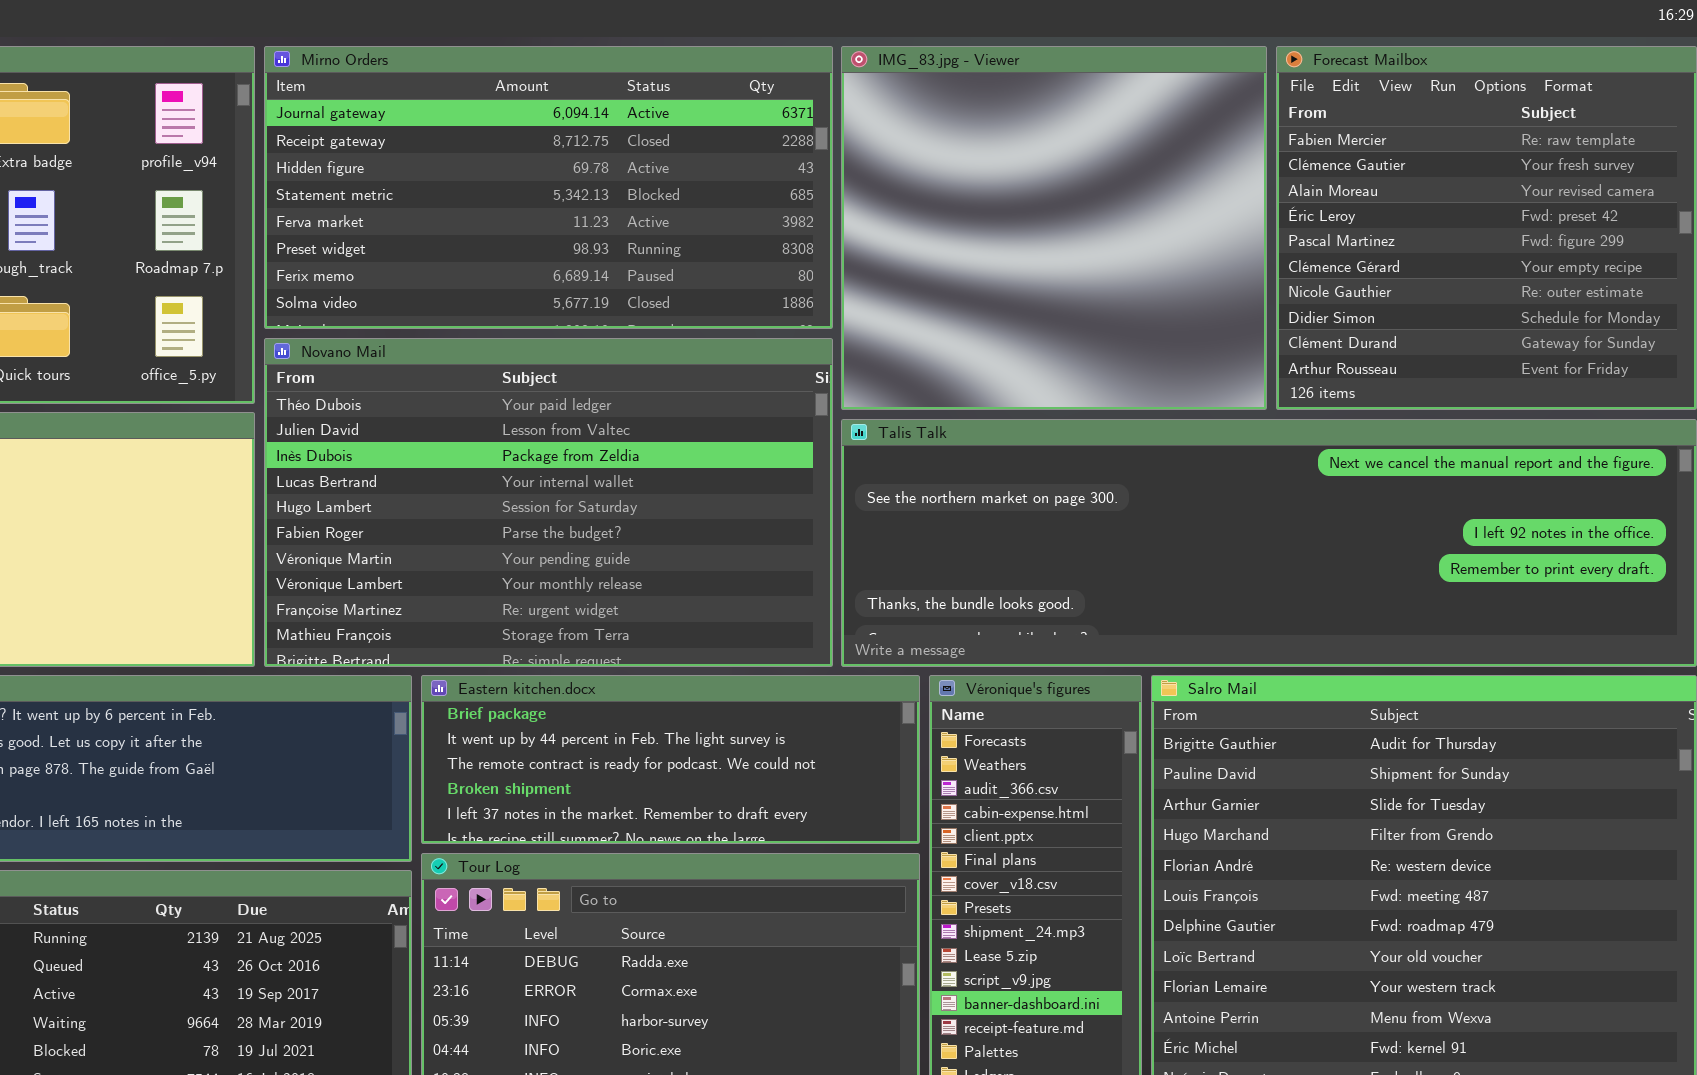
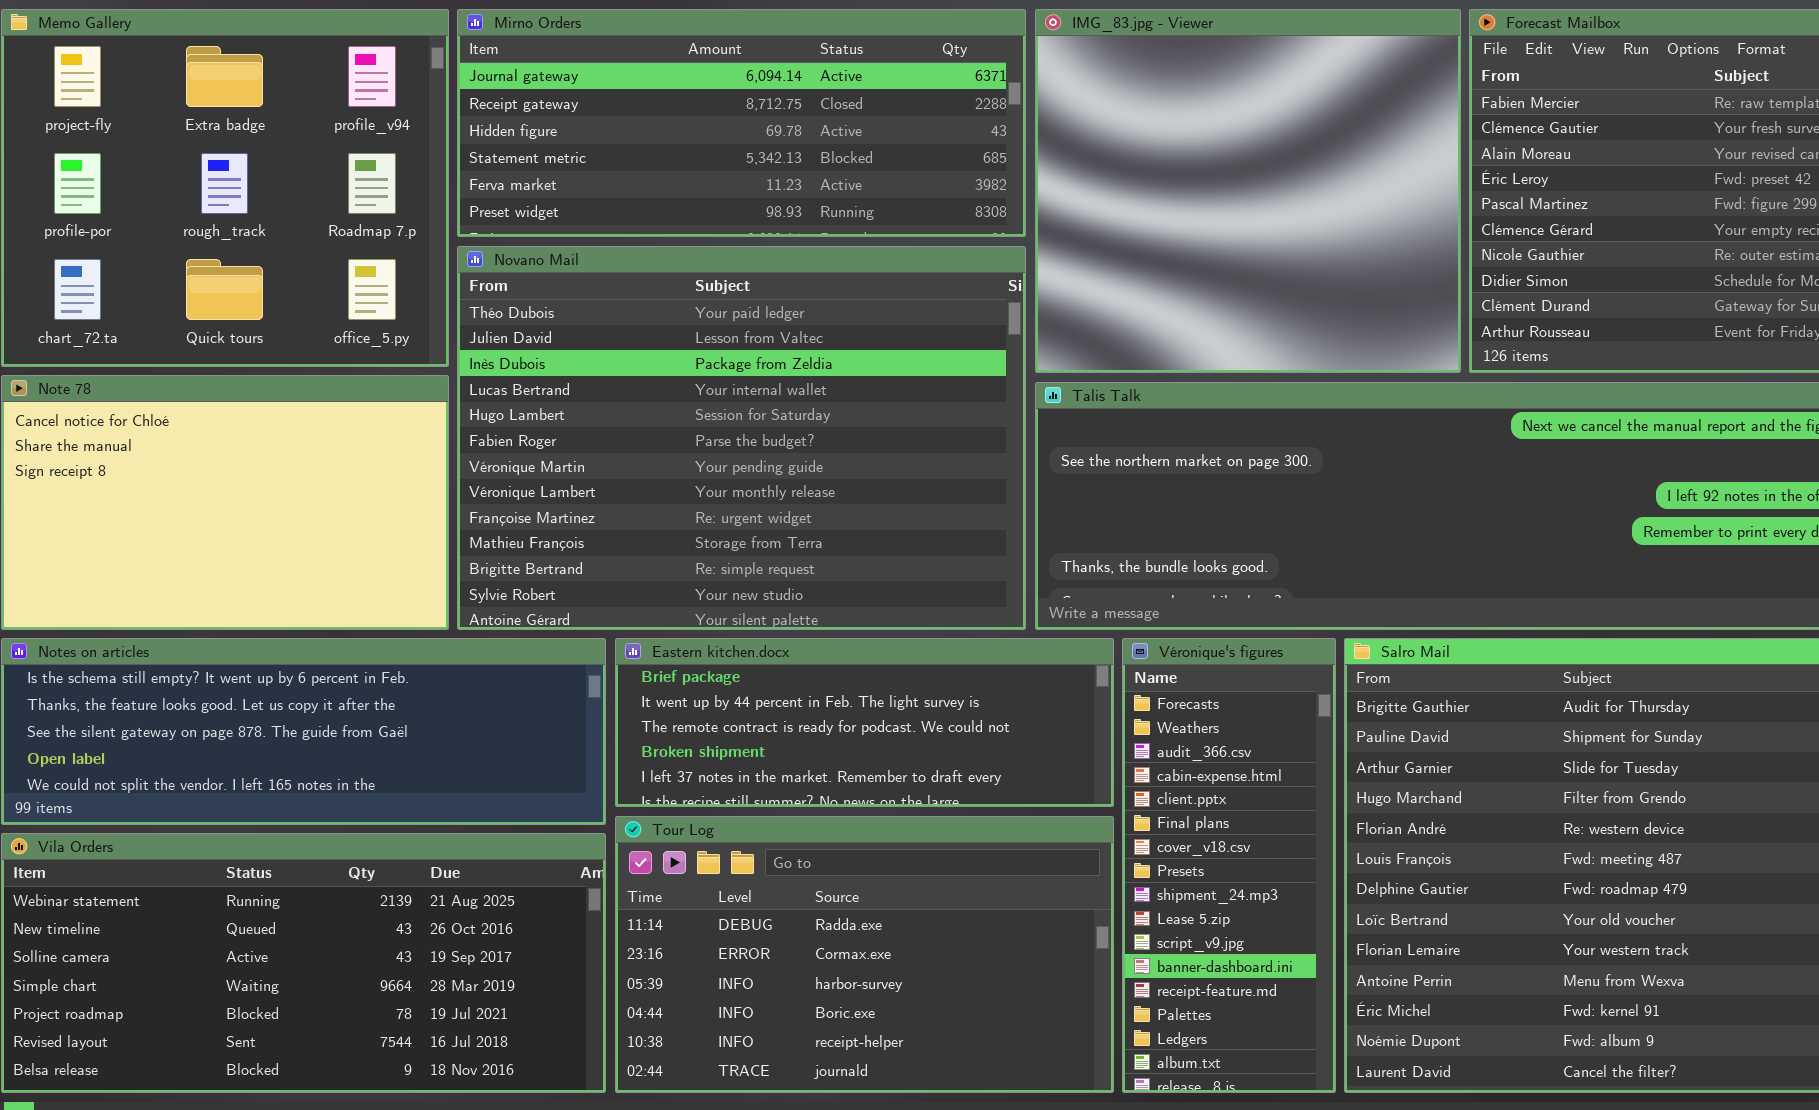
Mirno Orders: [264,46,833,329] -> [457,9,1026,237], resized
Novano Mail: [264,338,833,667] -> [457,246,1026,630], resized

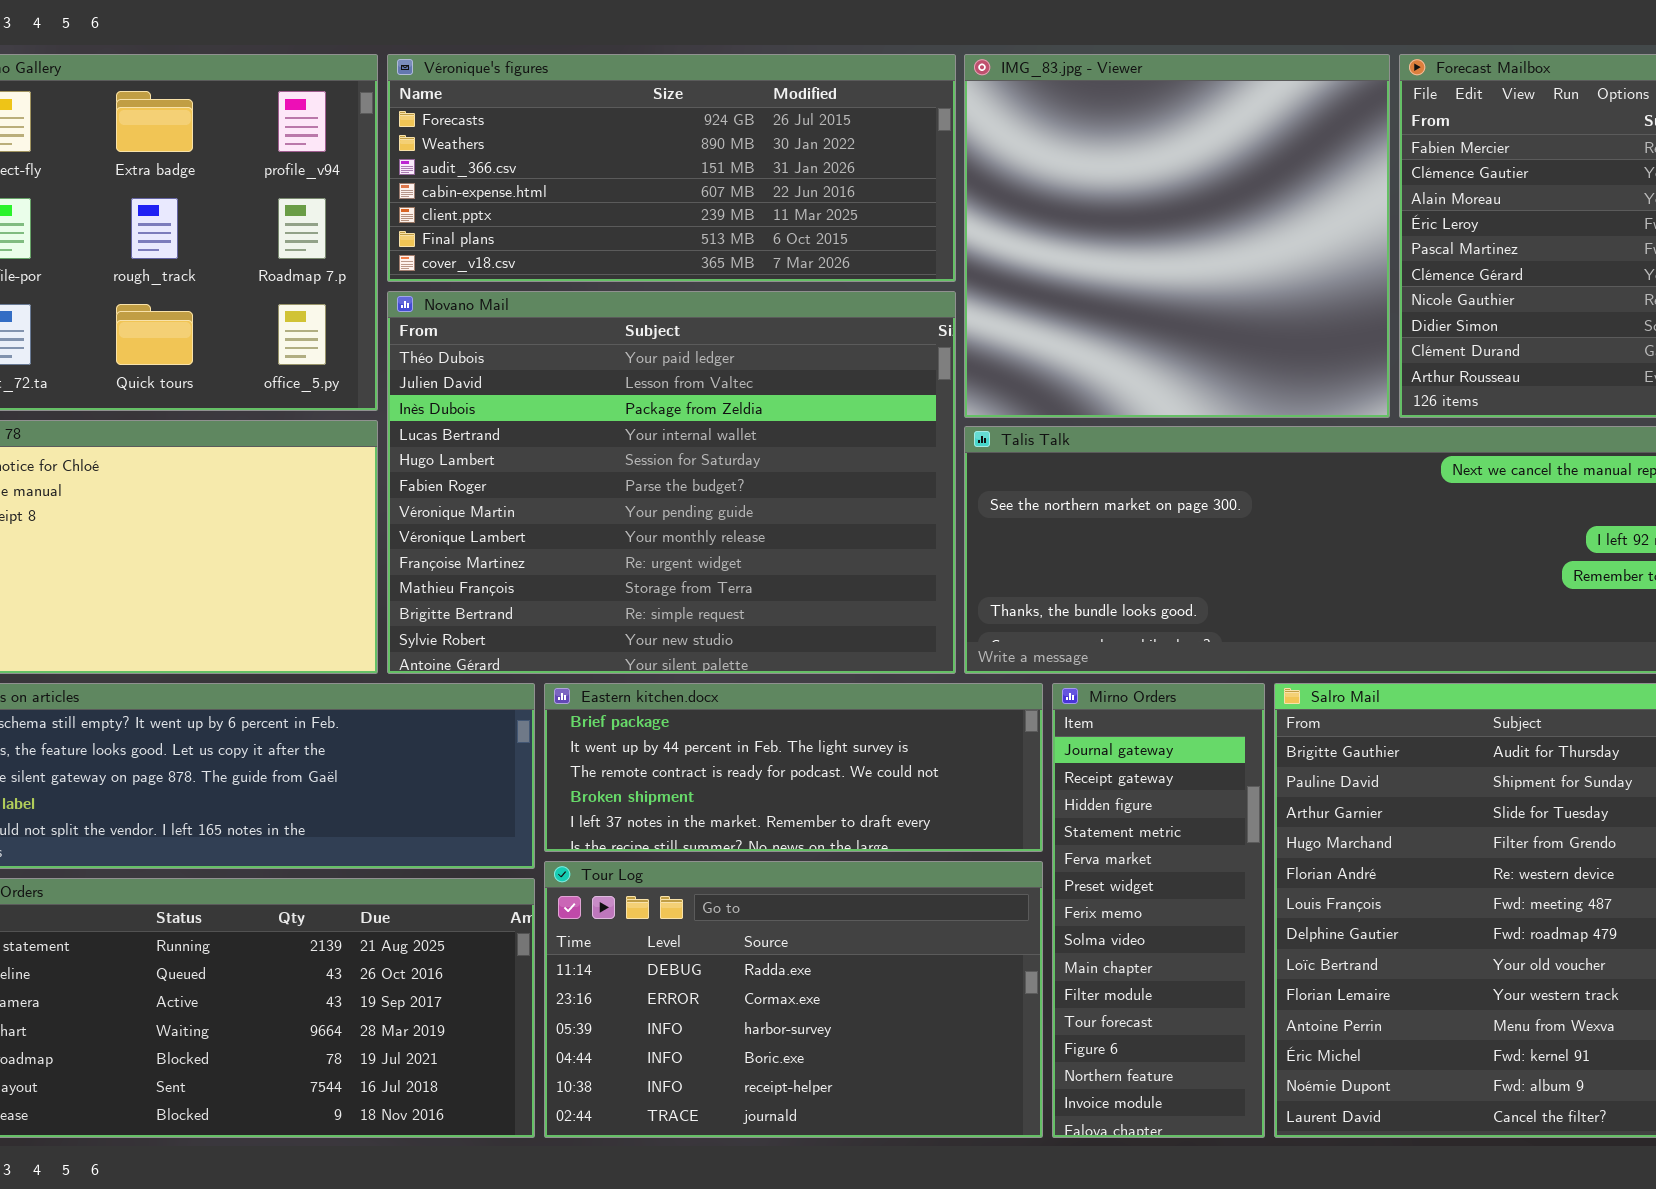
Mirno Orders: [457,9,1026,237] -> [1052,683,1265,1138], moved, resized
Véronique's figures: [1122,638,1336,1093] -> [387,54,956,282], moved, resized

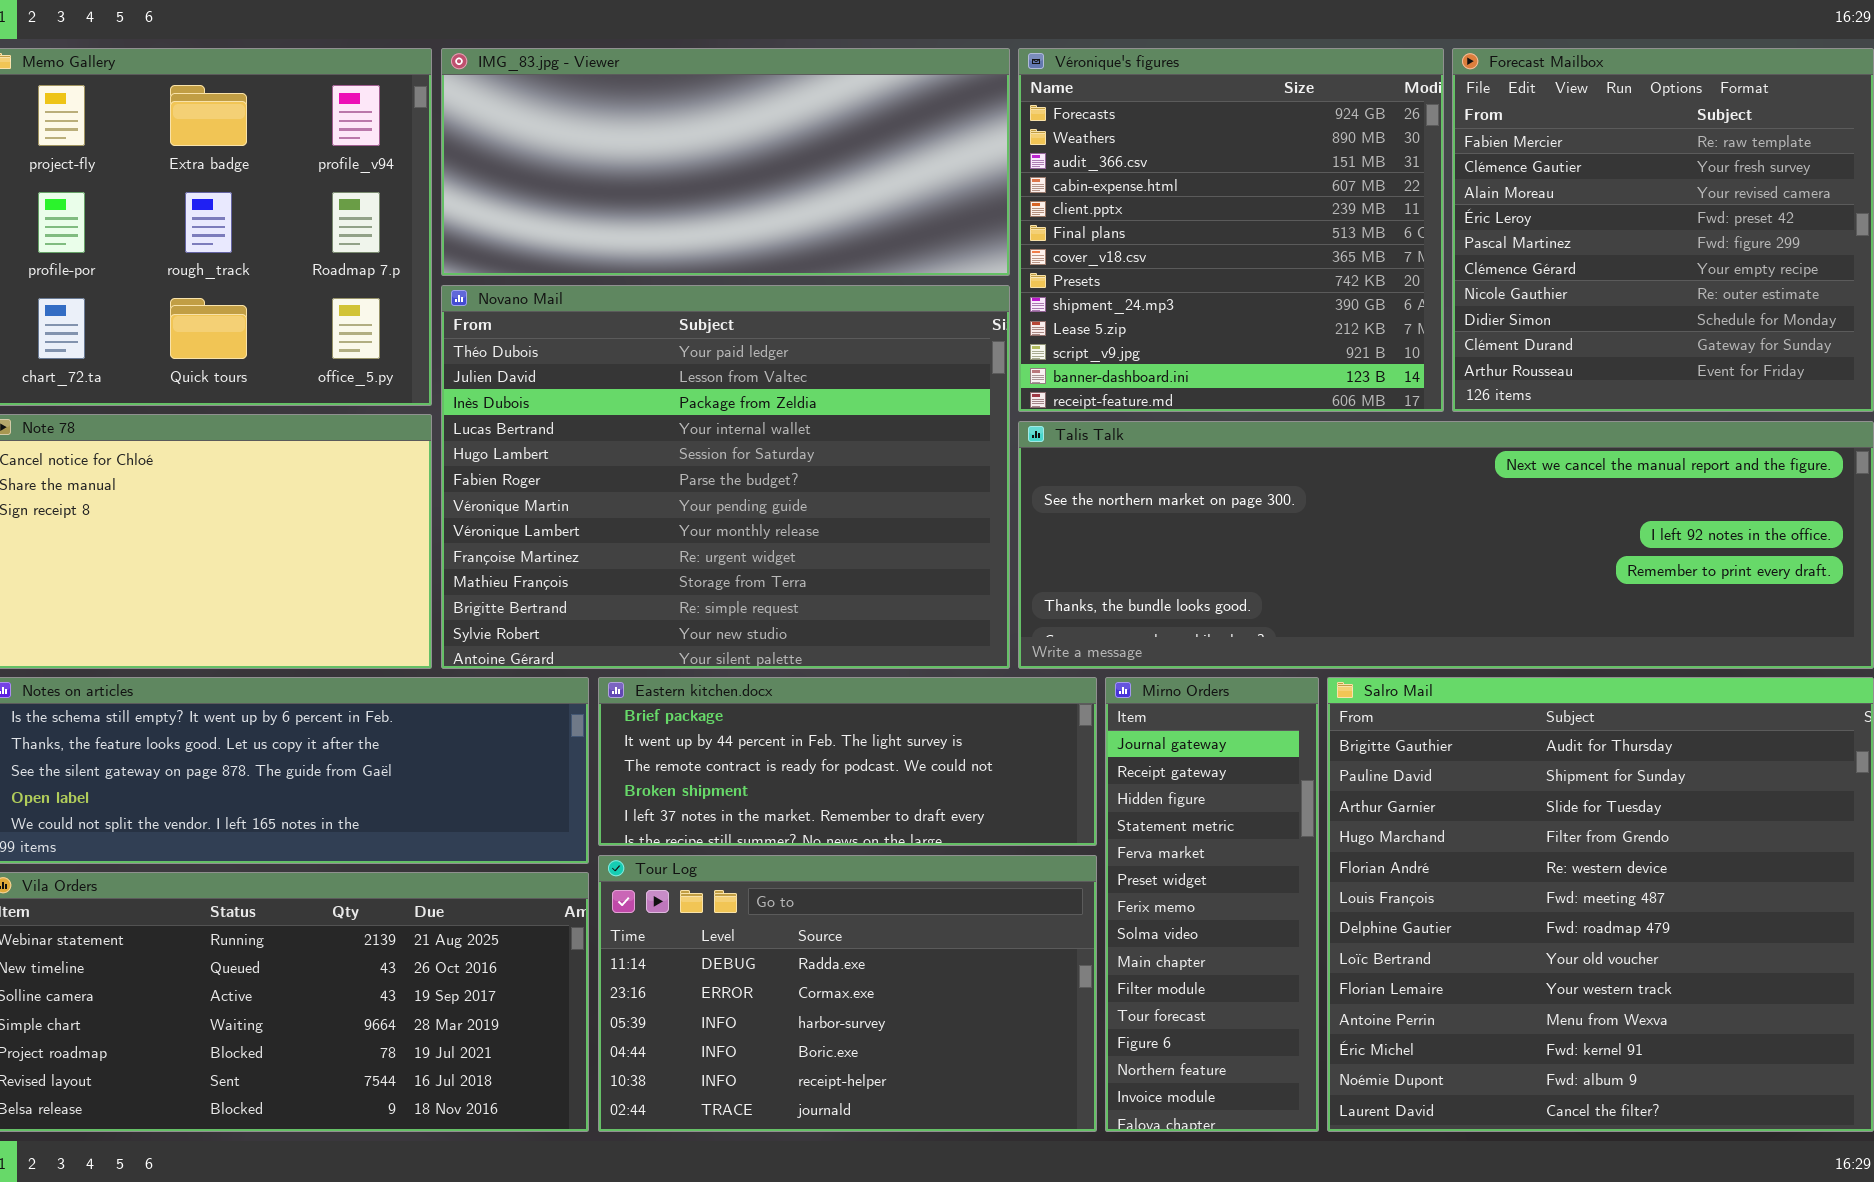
Véronique's figures: [387,54,956,282] -> [1018,48,1444,412], moved, resized
IMG_83.jpg - Viewer: [964,54,1390,418] -> [441,48,1010,276], moved, resized

